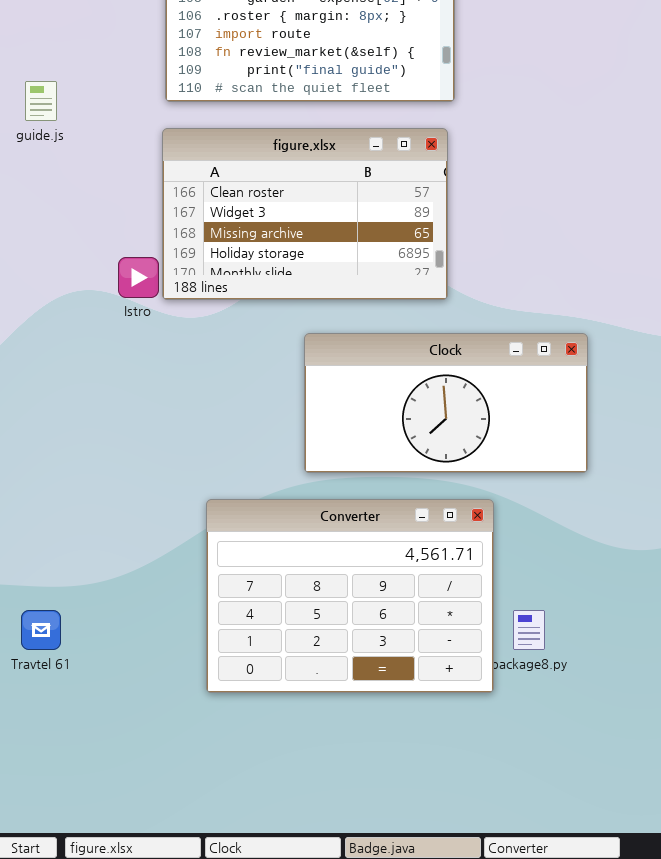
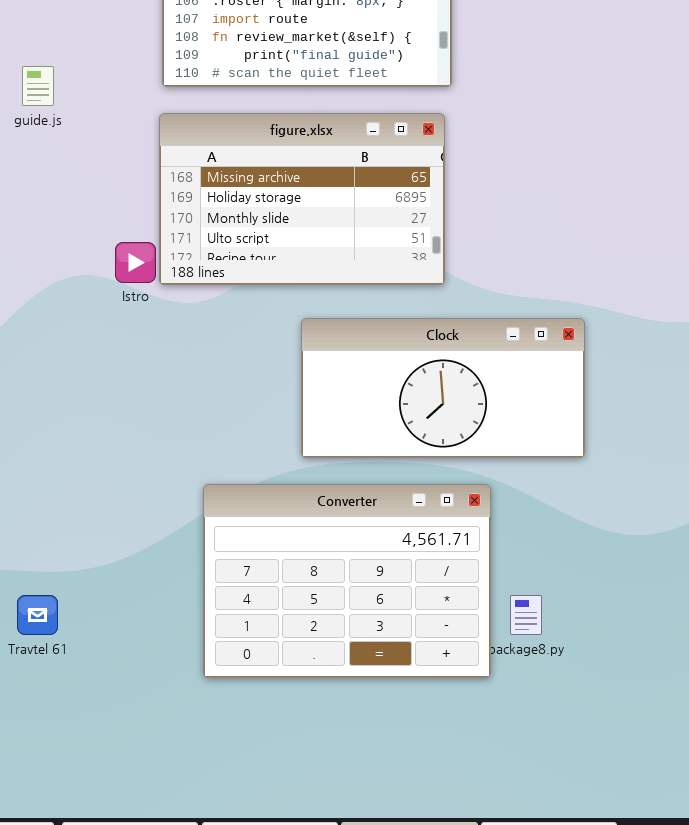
figure.xlsx: [162,128,448,300] -> [159,113,445,285], scrolled down 2 rows

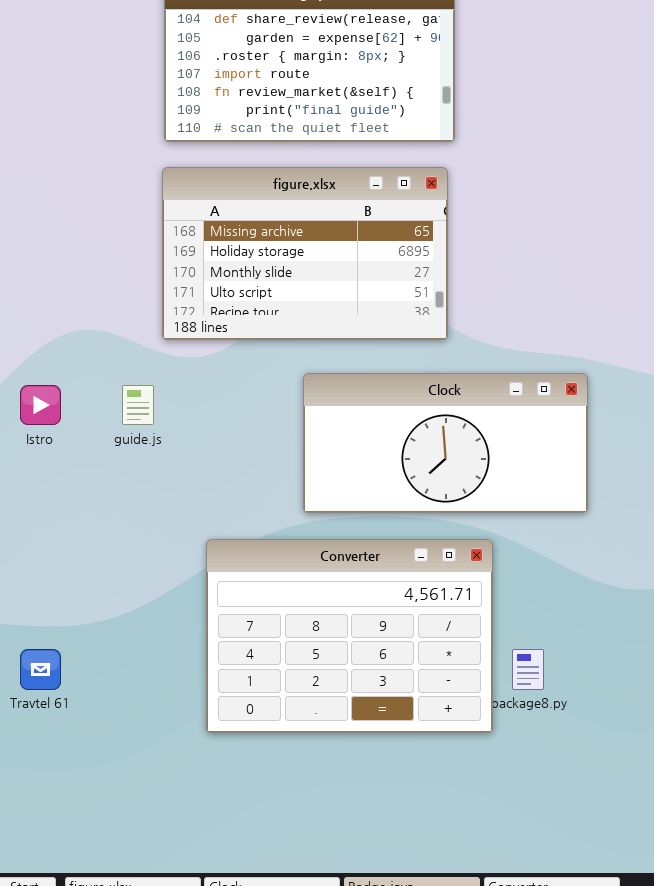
guide.js: [22,66,54,106] -> [122,385,154,425], moved
Istro: [115,242,156,283] -> [20,385,61,425], moved

